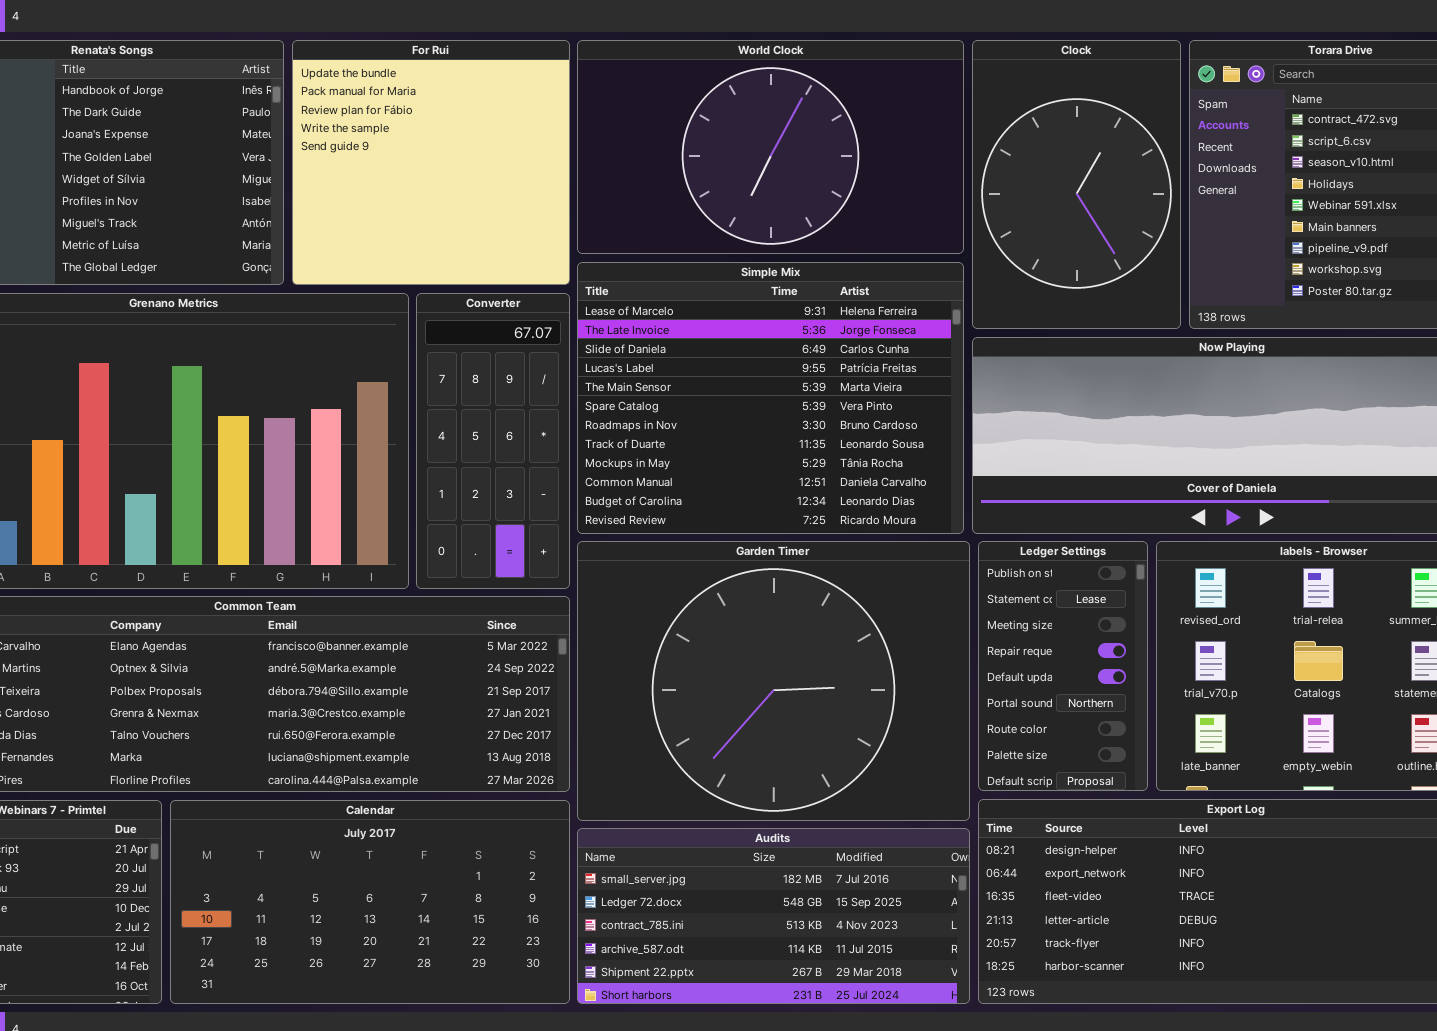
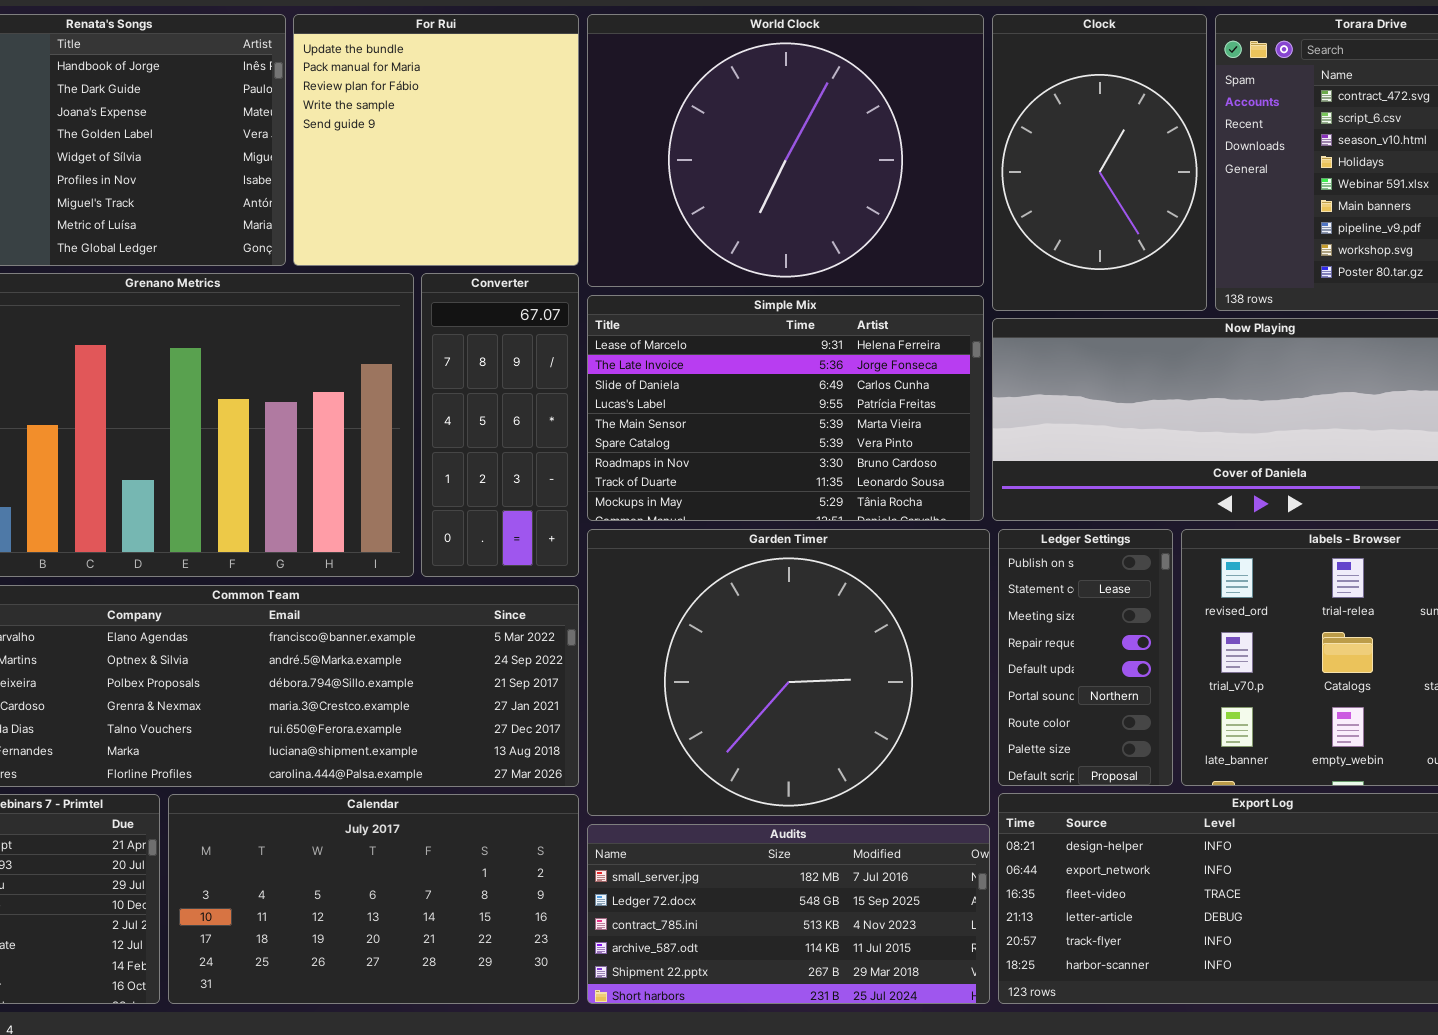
World Clock: [577,40,964,254] -> [587,14,984,287], resized
Simple Mix: [577,262,964,534] -> [587,295,984,521], resized

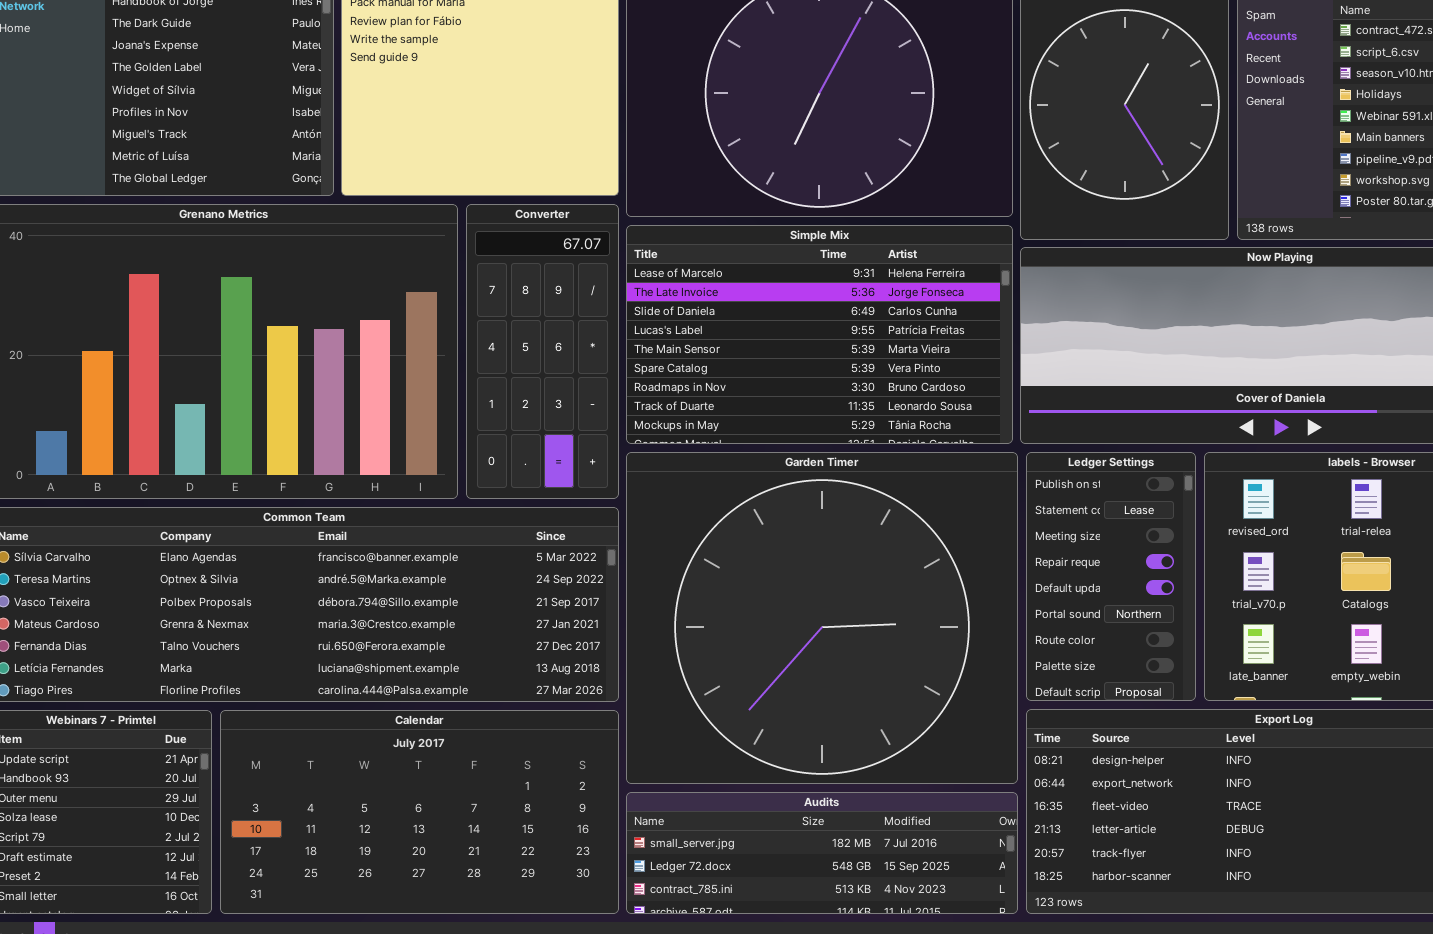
Garden Timer: [587,529,990,816] -> [626,452,1018,784], resized
Audits: [587,824,990,1004] -> [626,792,1018,914], resized

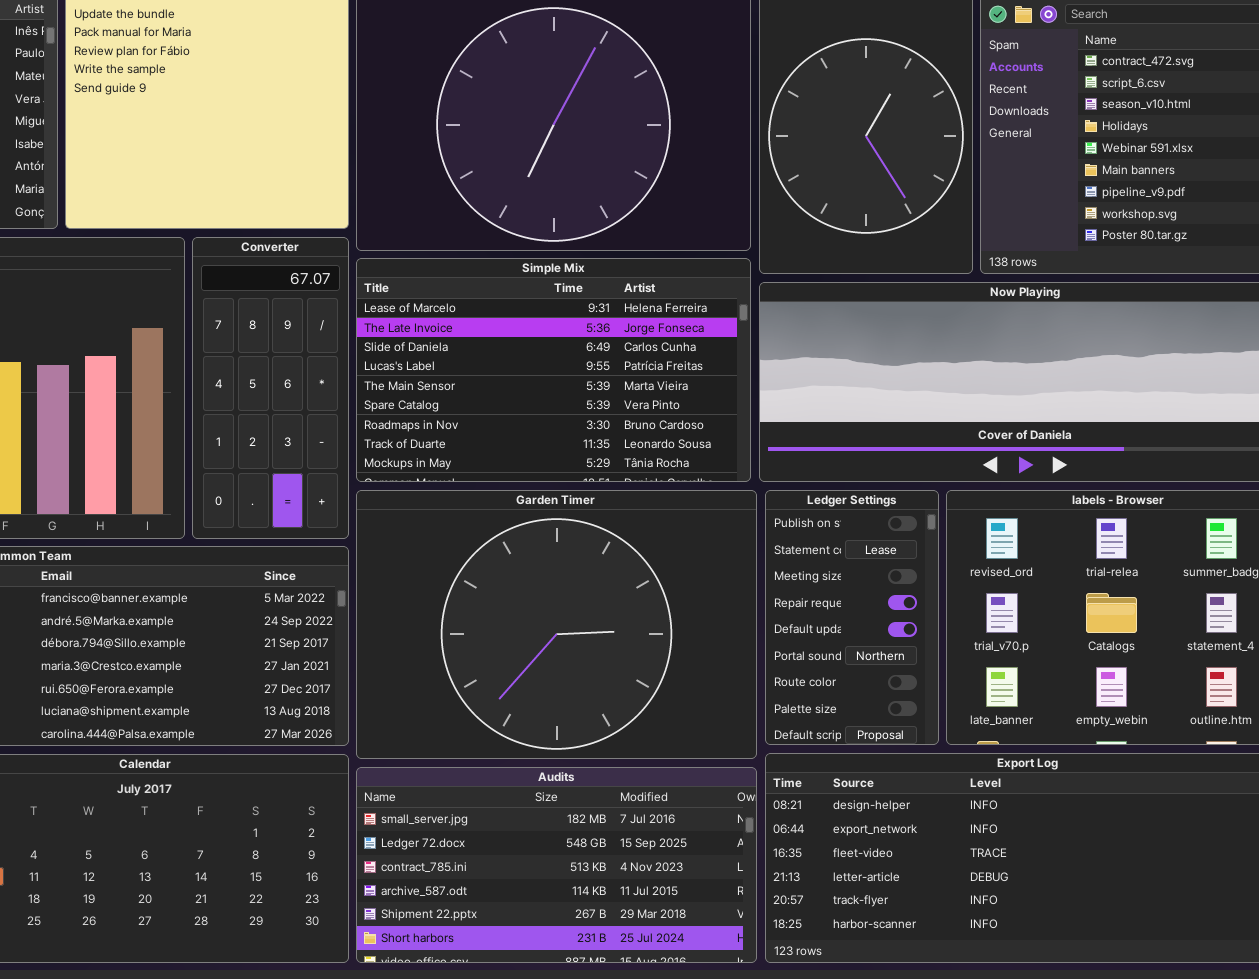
Garden Timer: [626,452,1018,784] -> [356,490,757,759], resized
Audits: [626,792,1018,914] -> [356,767,757,963], resized

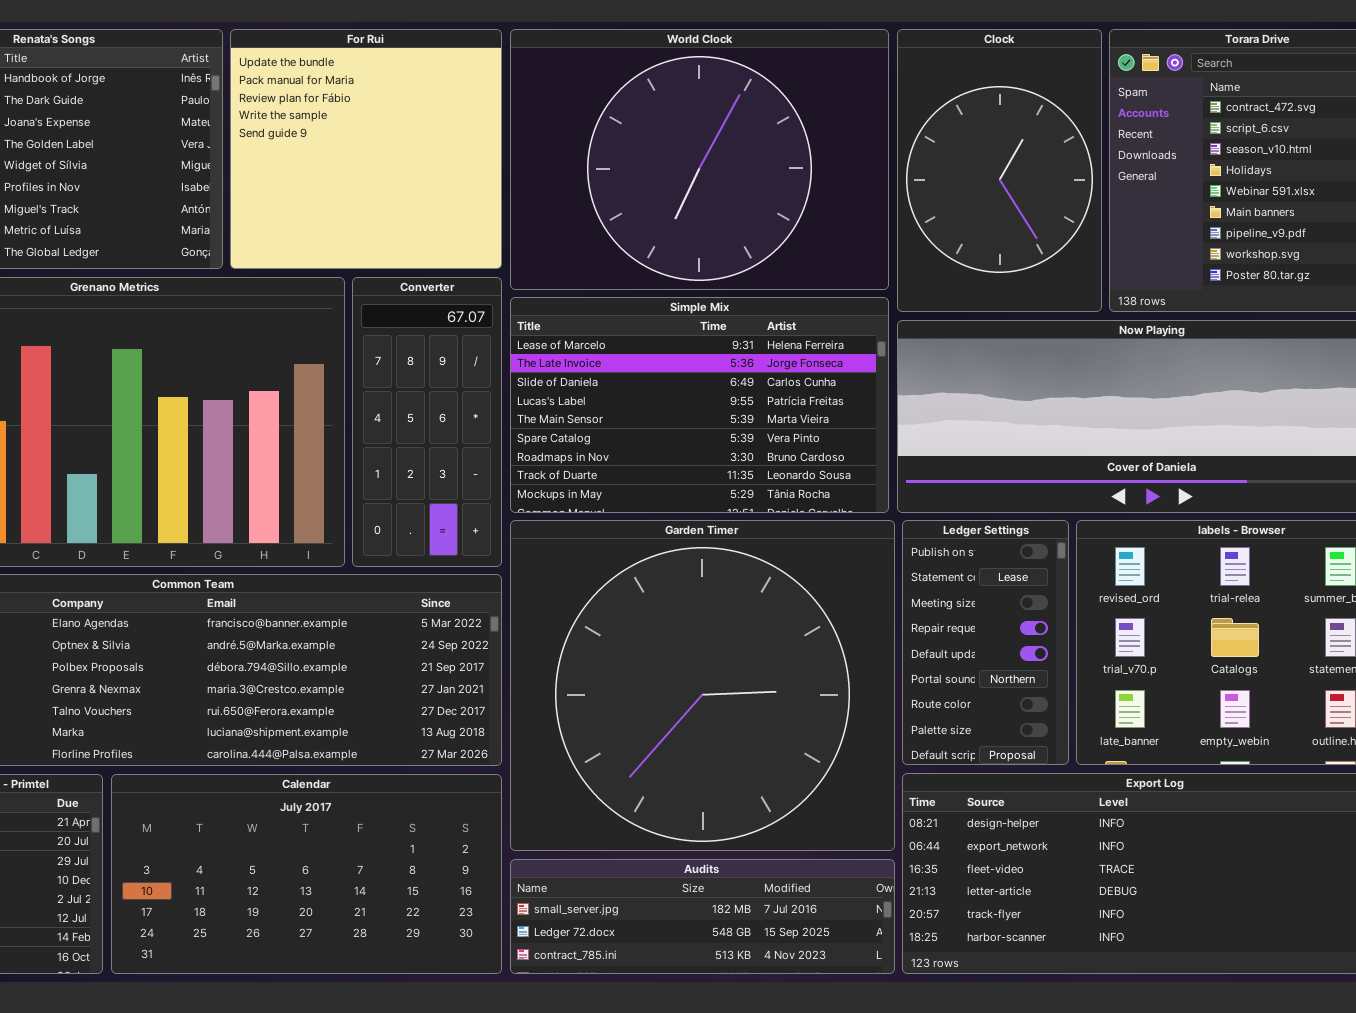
Garden Timer: [356,490,757,759] -> [510,520,895,851], resized
Audits: [356,767,757,963] -> [510,859,895,974], resized

